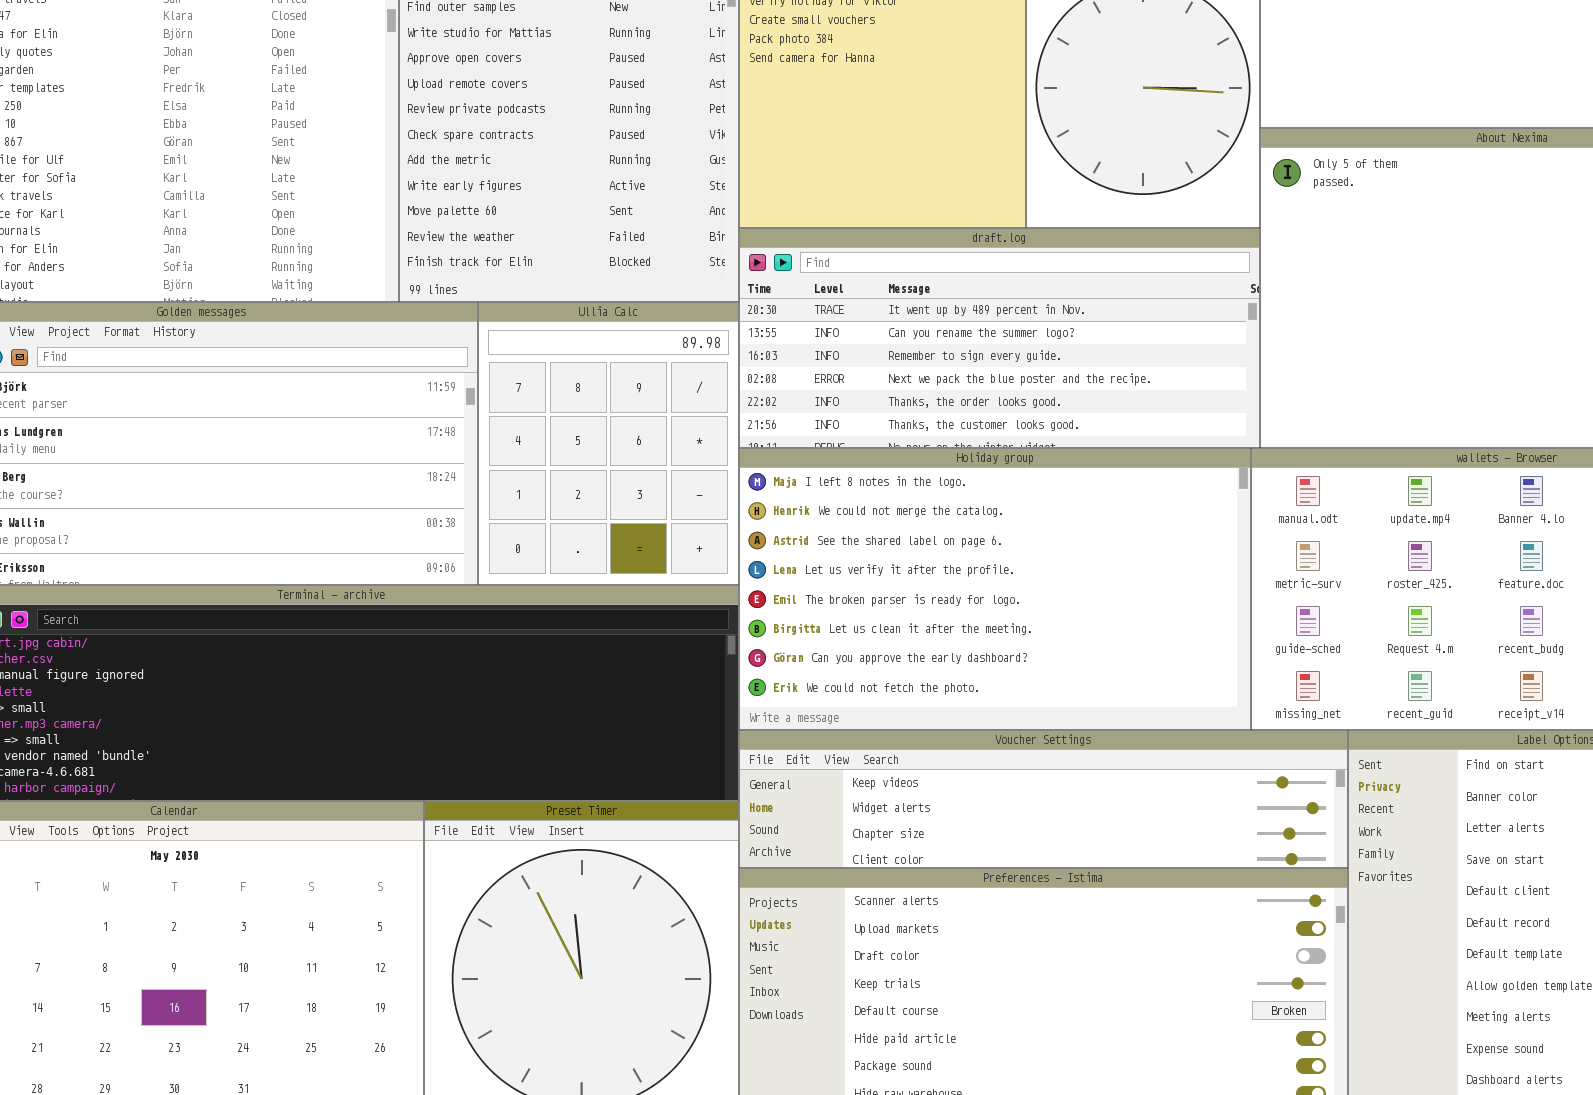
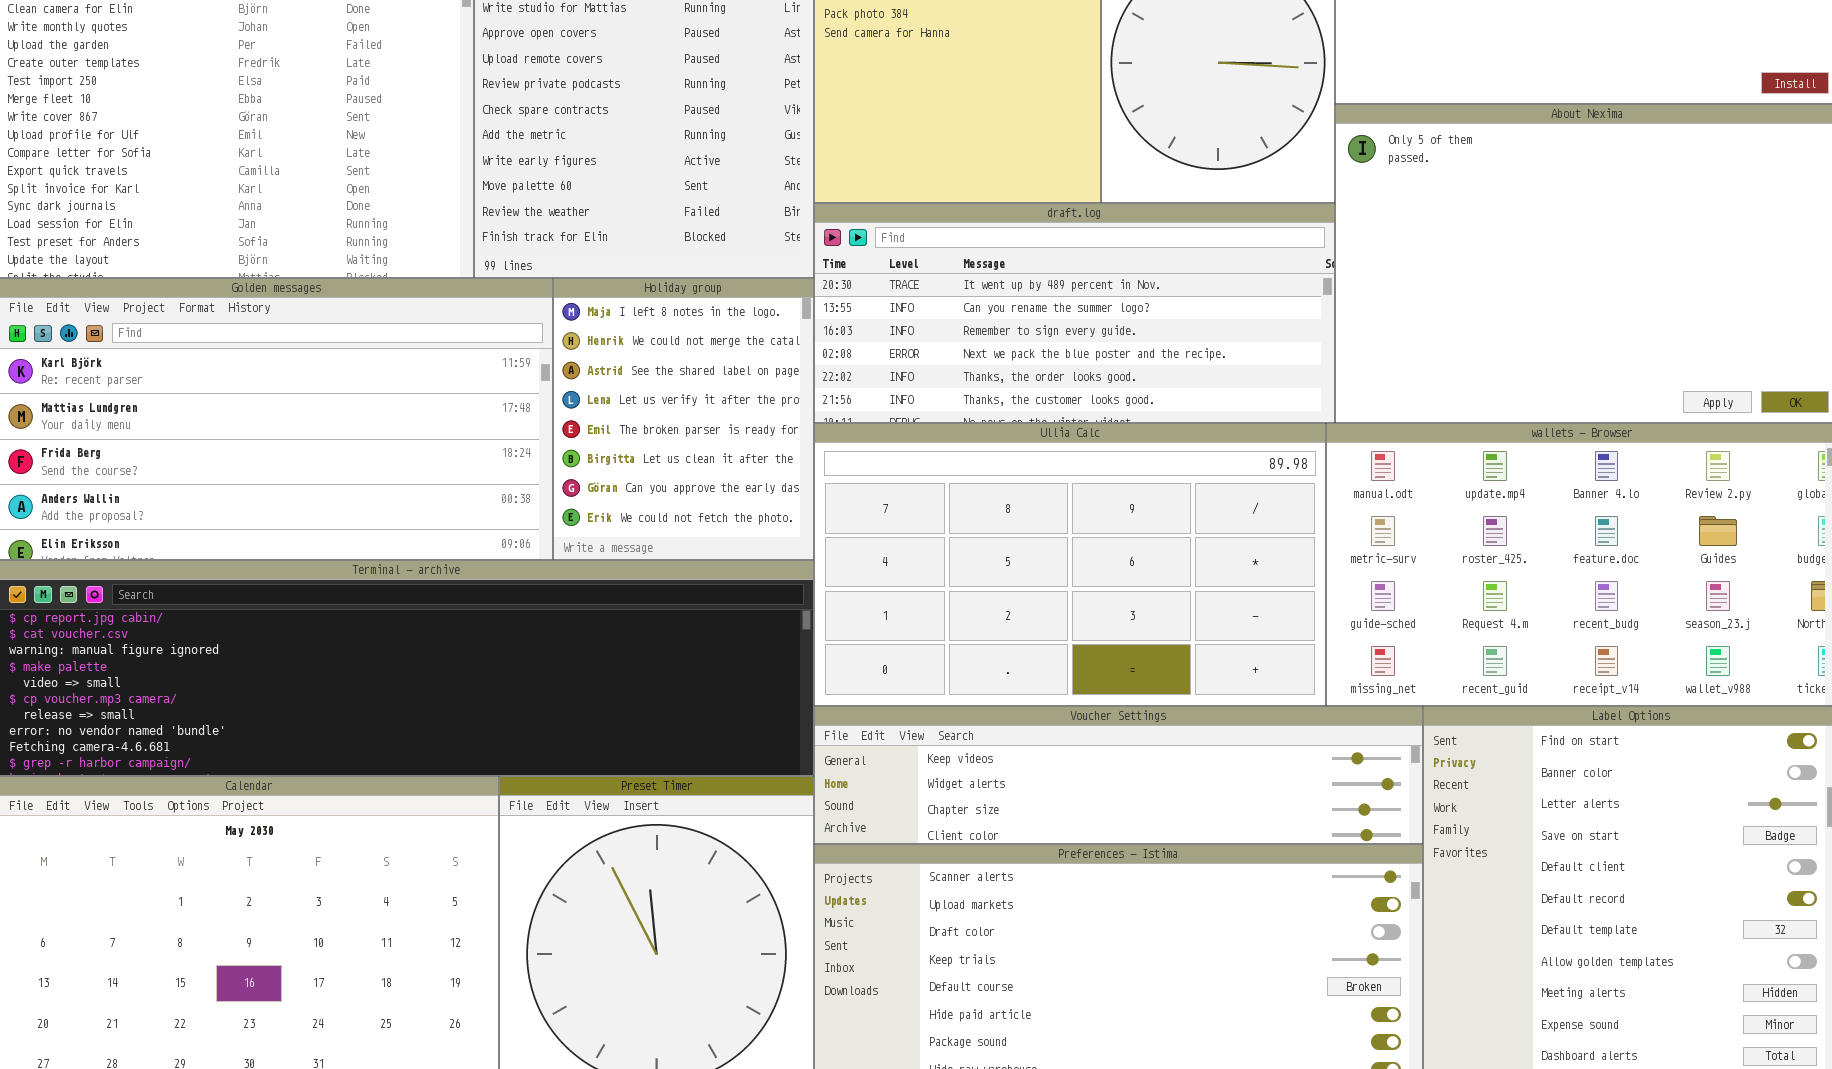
Ullia Calc: [478,302,739,585] -> [814,423,1326,706], moved, resized
Holiday group: [739,448,1251,730] -> [553,278,814,560], moved, resized

